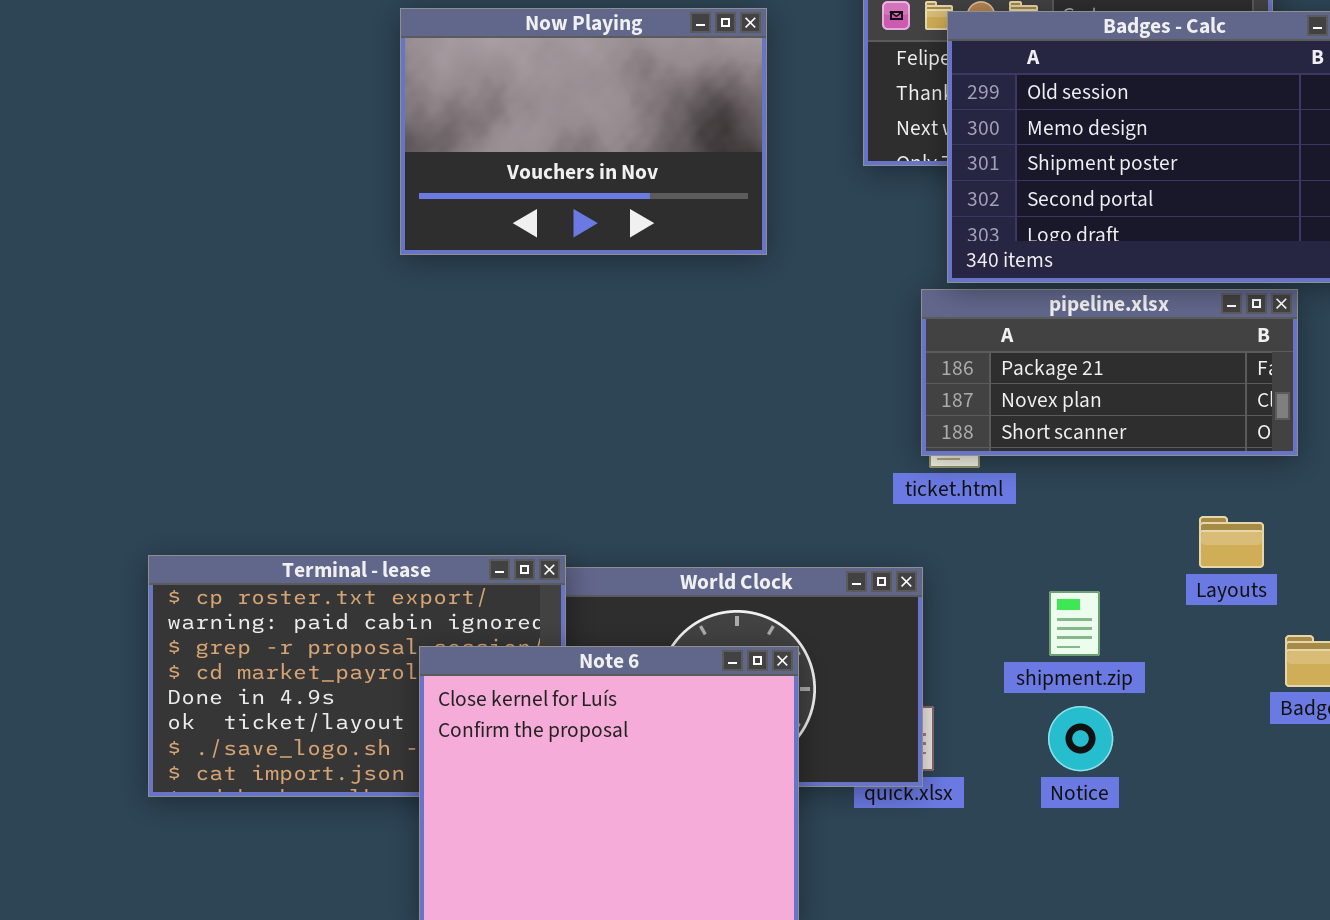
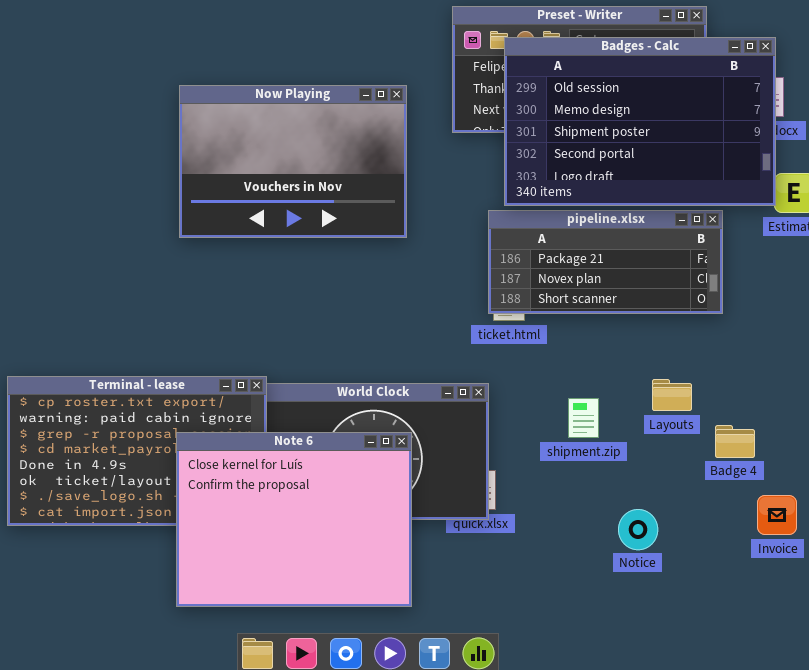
Now Playing: [400,8,767,255] -> [179,85,407,238], moved
Layouts: [1199,516,1264,568] -> [652,379,692,411], moved
Notice: [1048,706,1113,771] -> [618,509,658,550], moved

